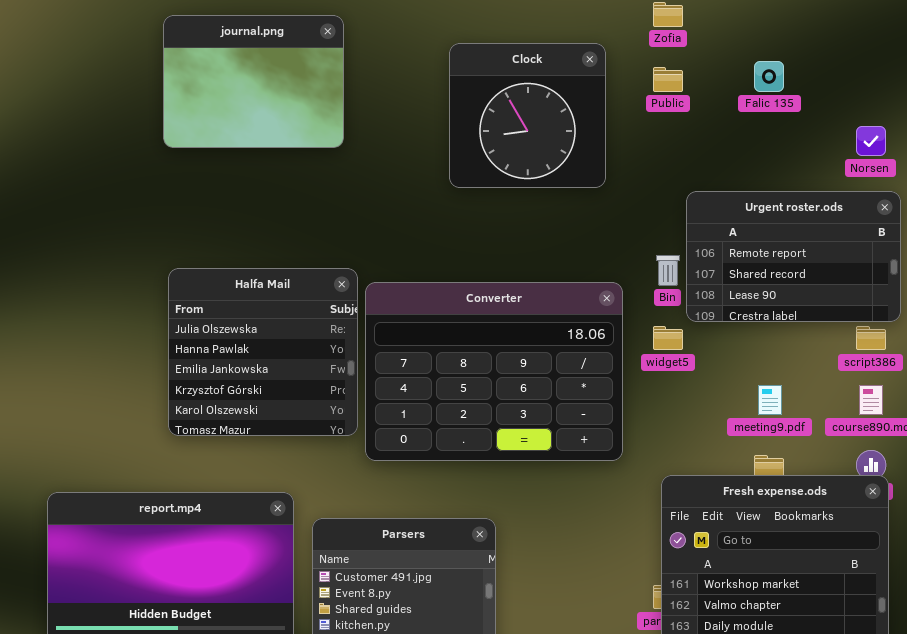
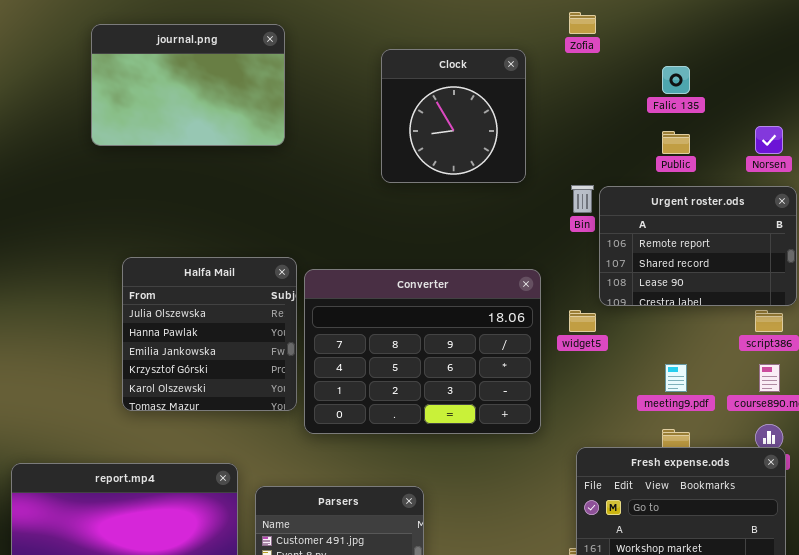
journal.png: [163,15,344,148] -> [91,24,285,146], resized
Public: [653,67,683,92] -> [662,131,690,154], moved
Bin: [656,255,680,286] -> [571,185,594,213], moved

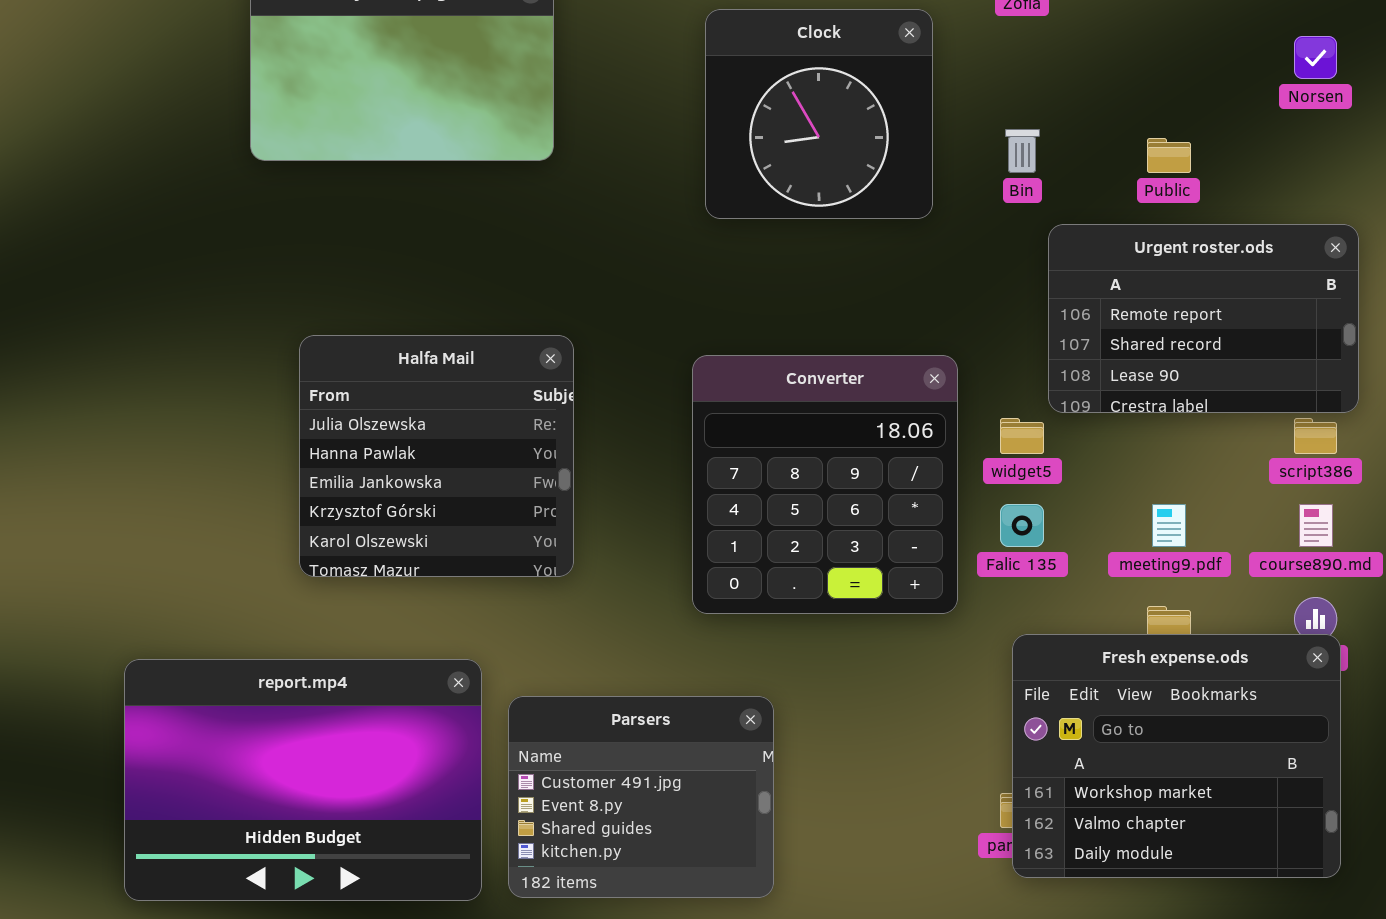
Falic 135: [662,66,690,94] -> [1000,504,1044,547], moved
Norsen: [755,126,783,154] -> [1294,36,1337,79], moved
Bin: [571,185,594,213] -> [1005,129,1040,173], moved
Converter: [304,269,541,434] -> [692,355,958,614], resized

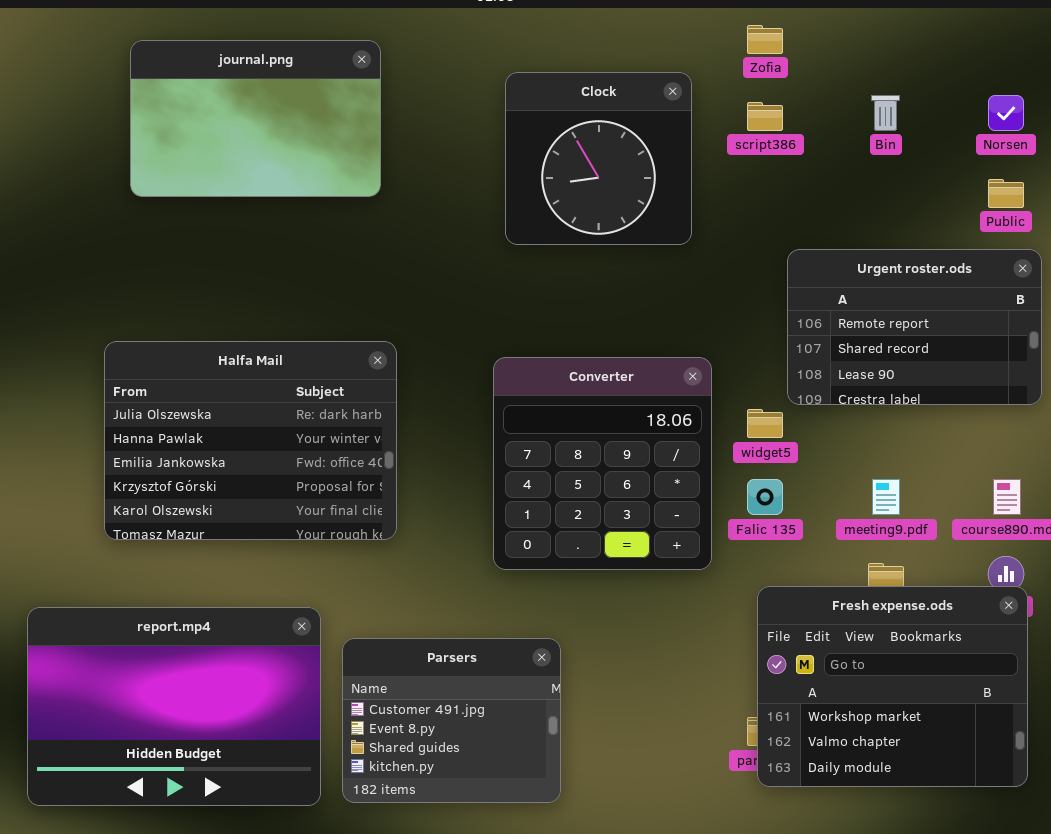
Bin: [1005,129,1040,173] -> [871,95,900,131], moved
Public: [1147,138,1191,173] -> [988,179,1024,208], moved
Halfa Mail: [299,335,574,577] -> [104,341,397,540], resized
script386: [1294,418,1337,454] -> [747,102,783,131], moved

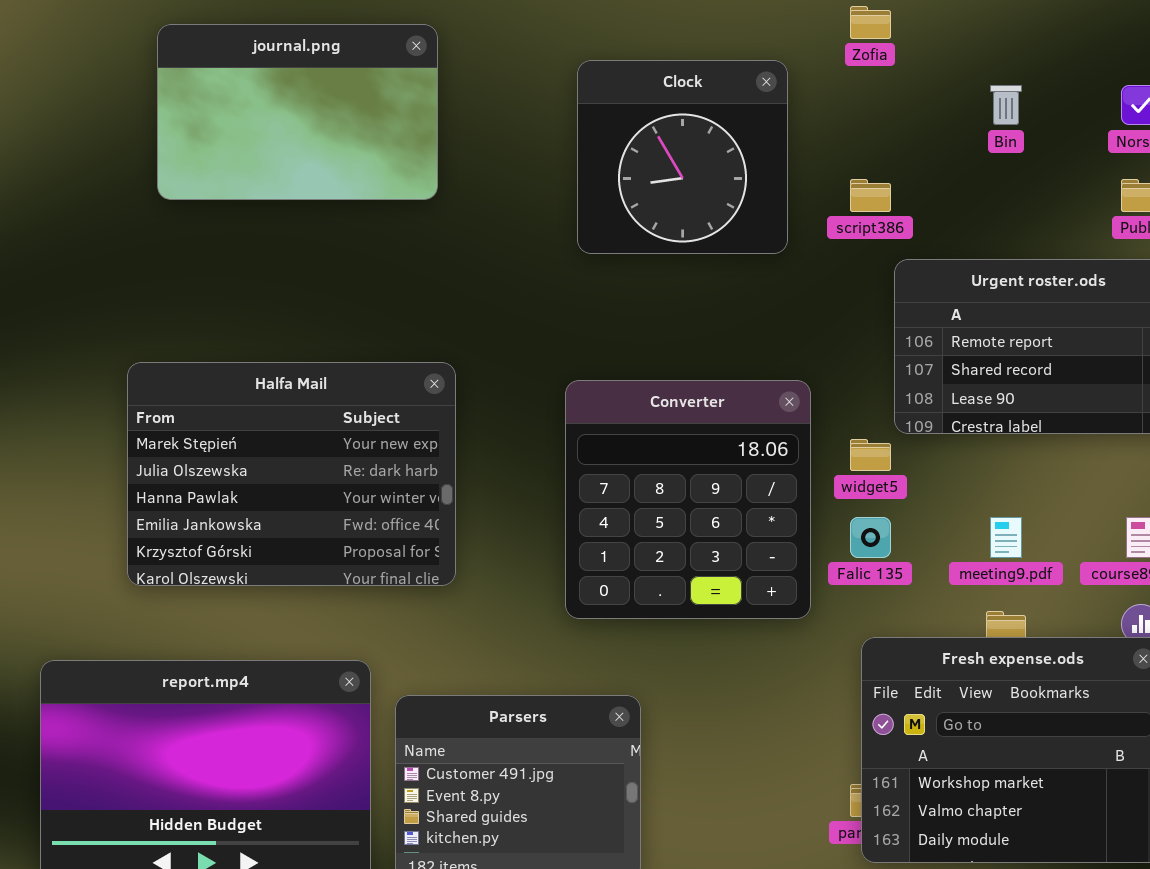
script386: [747,102,783,131] -> [850,179,891,212], moved
Halfa Mail: [104,341,397,540] -> [127,362,456,586], scrolled up 1 row

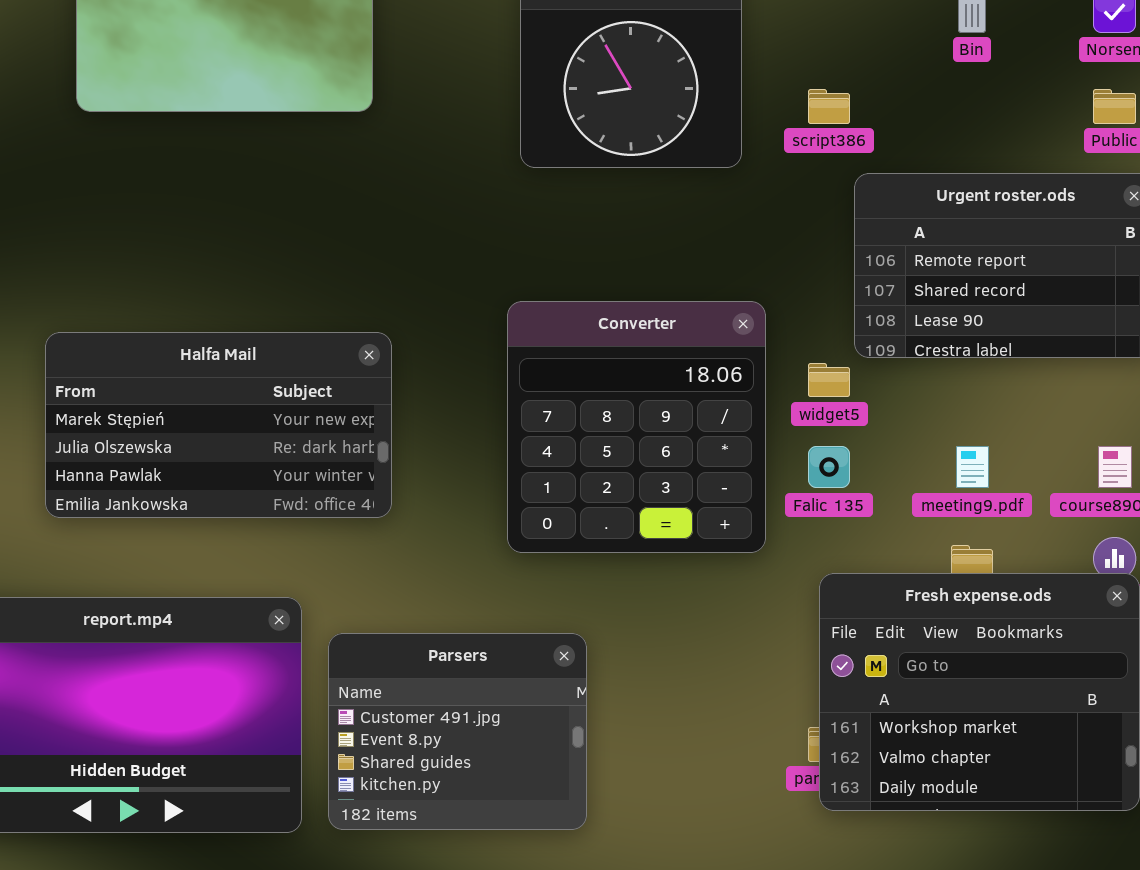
Halfa Mail: [127,362,456,586] -> [45,332,392,518], resized

